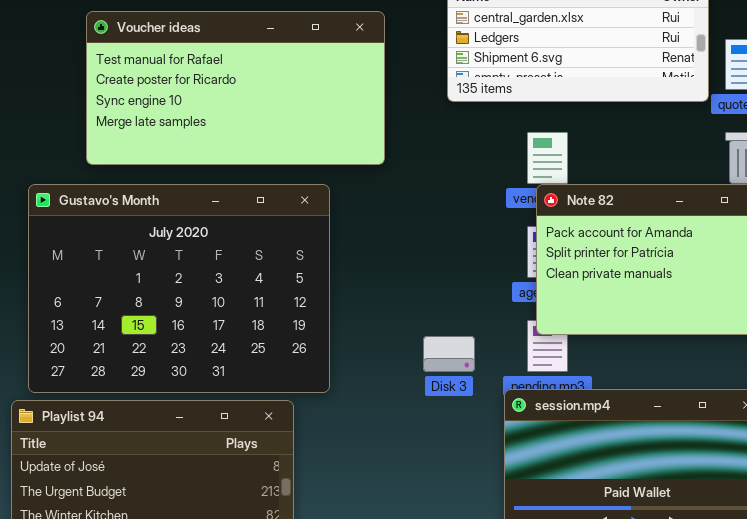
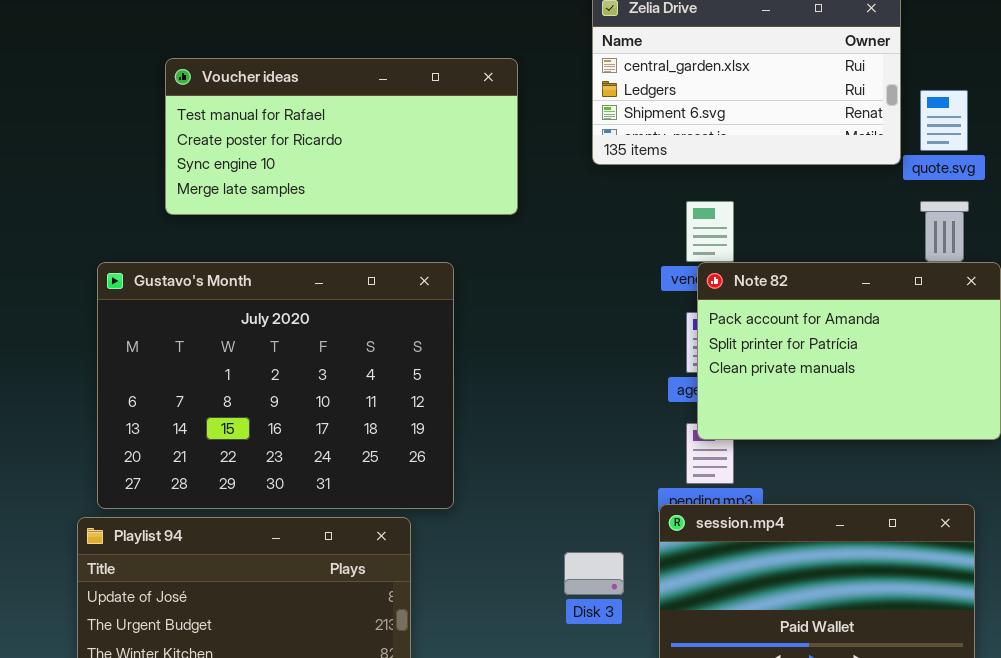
Voucher ideas: [86,11,385,165] -> [165,58,518,215], resized
Disk 3: [423,336,475,372] -> [564,552,624,595], moved

